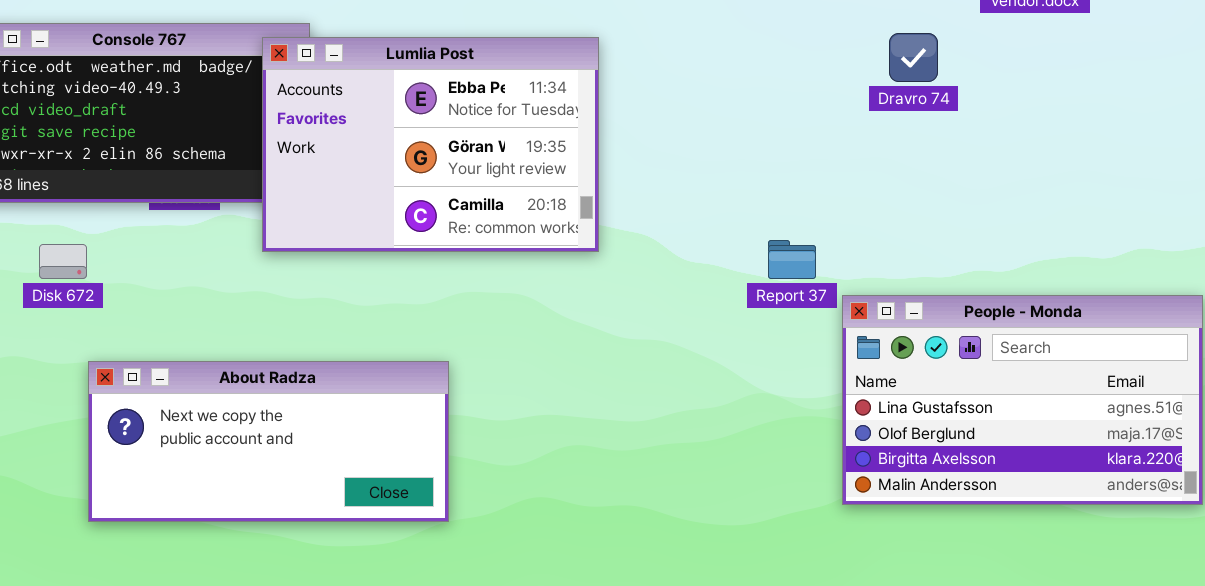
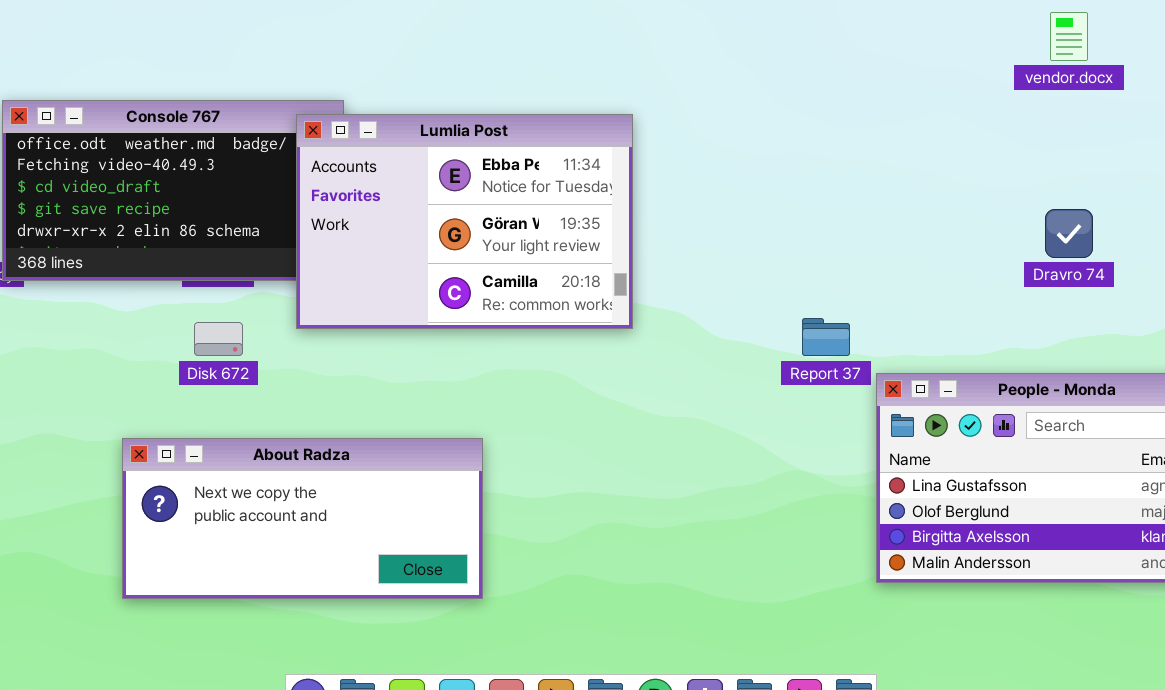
Dravro 74: [889,33,938,82] -> [1045,209,1093,258], moved
Disk 672: [39,244,87,279] -> [194,322,243,356], moved

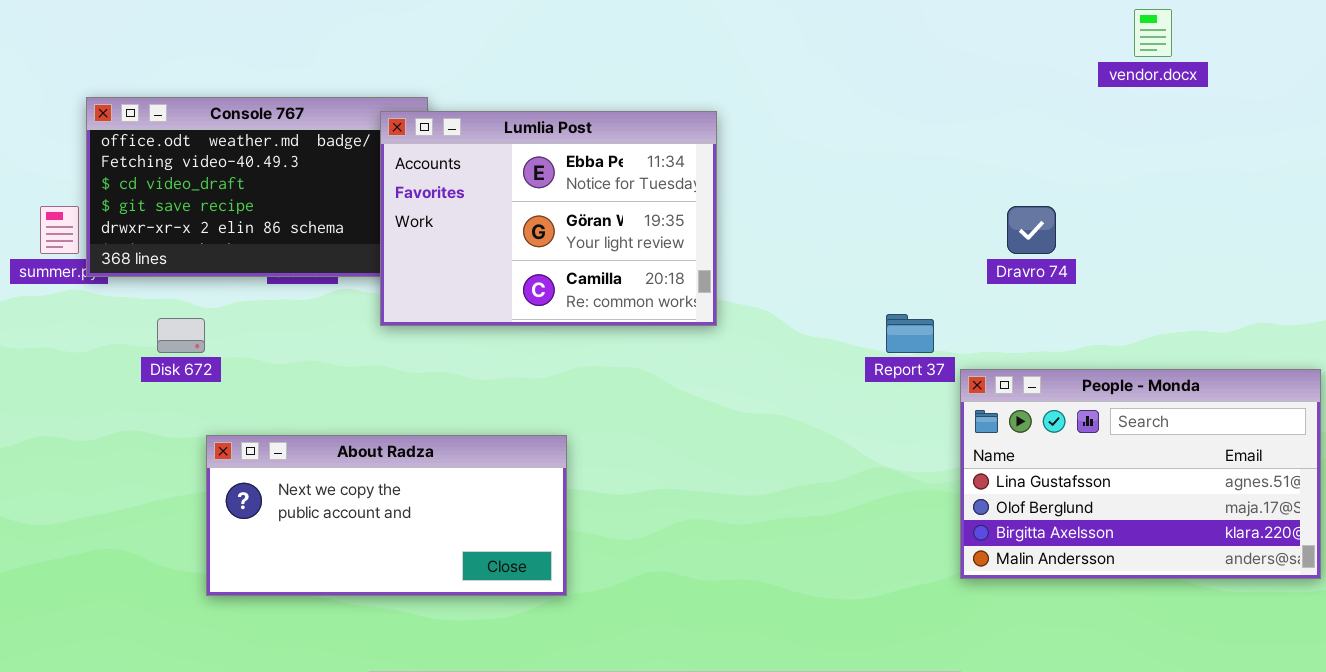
Dravro 74: [1045,209,1093,258] -> [1007,206,1056,254], moved
Disk 672: [194,322,243,356] -> [157,318,205,353], moved

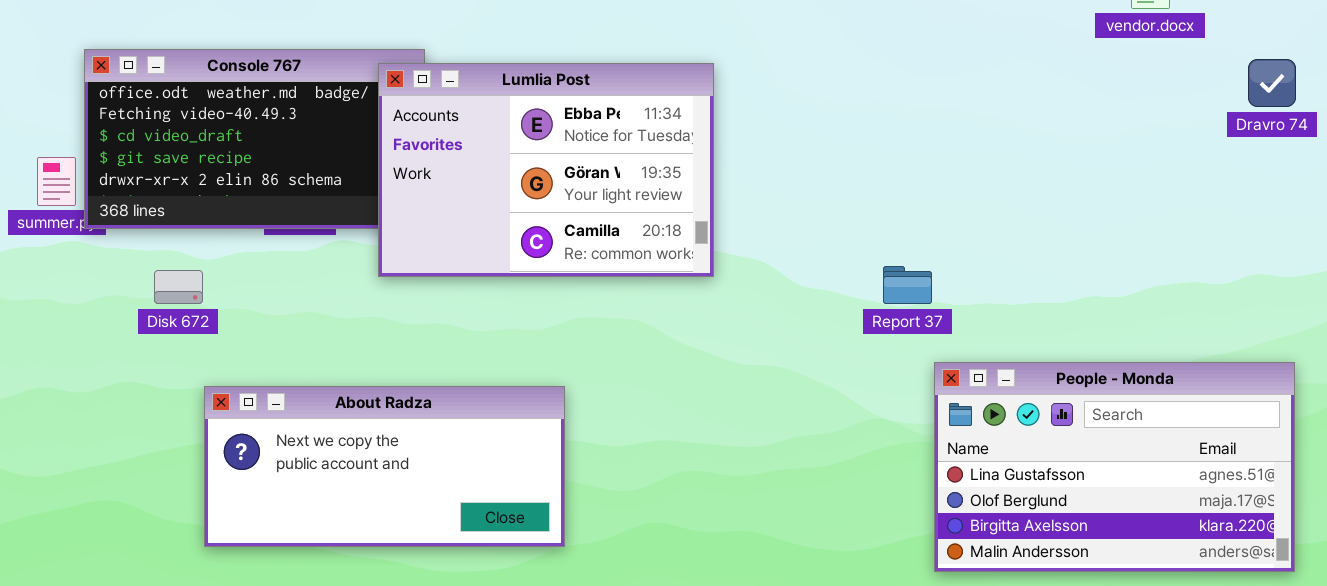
Dravro 74: [1007,206,1056,254] -> [1248,59,1296,107], moved
People - Monda: [960,369,1321,579] -> [934,362,1295,572], moved

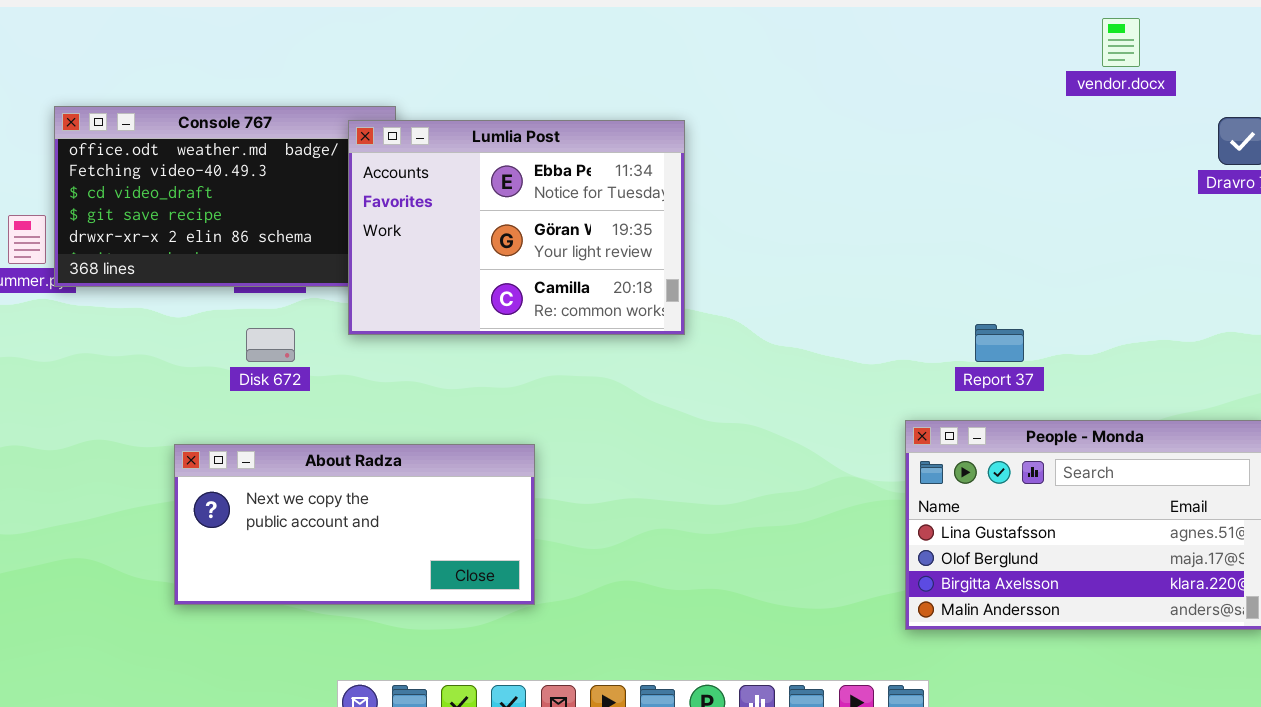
Report 37: [883,266,932,304] -> [975,324,1024,362], moved
Disk 672: [154,270,203,304] -> [246,328,295,362], moved

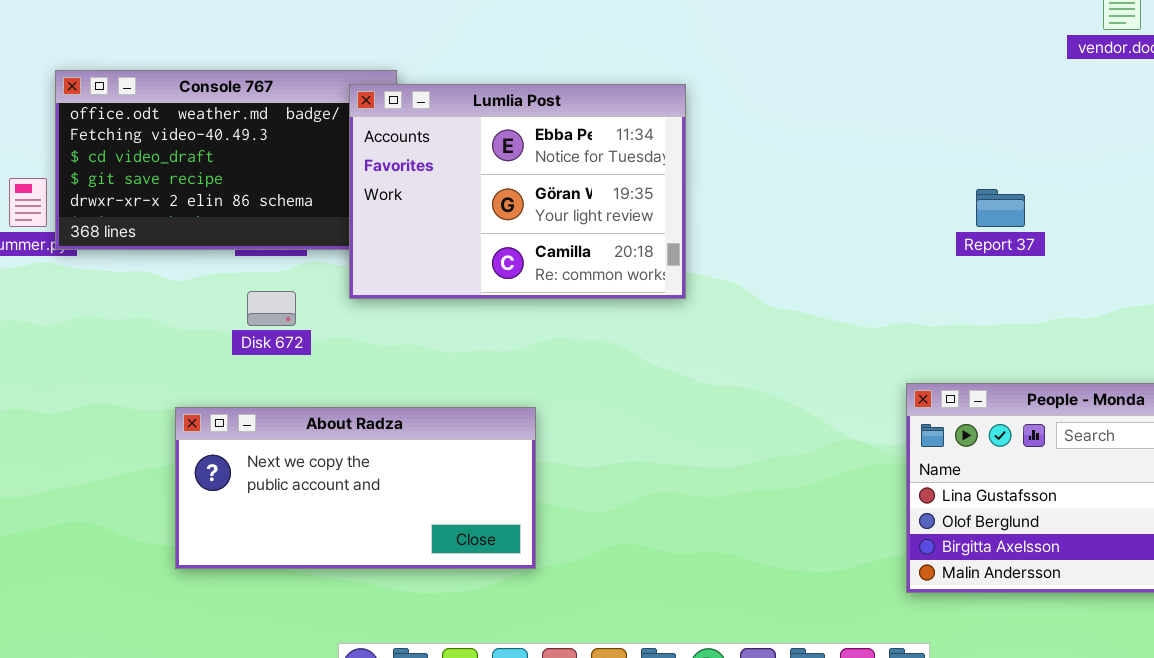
Report 37: [975,324,1024,362] -> [976,189,1025,227], moved

